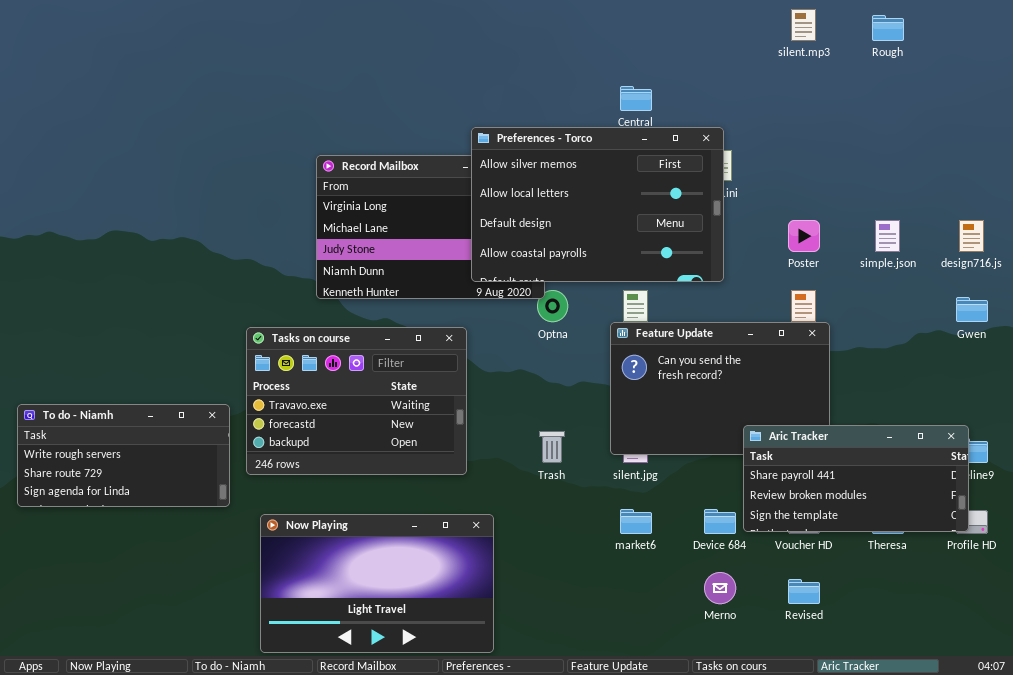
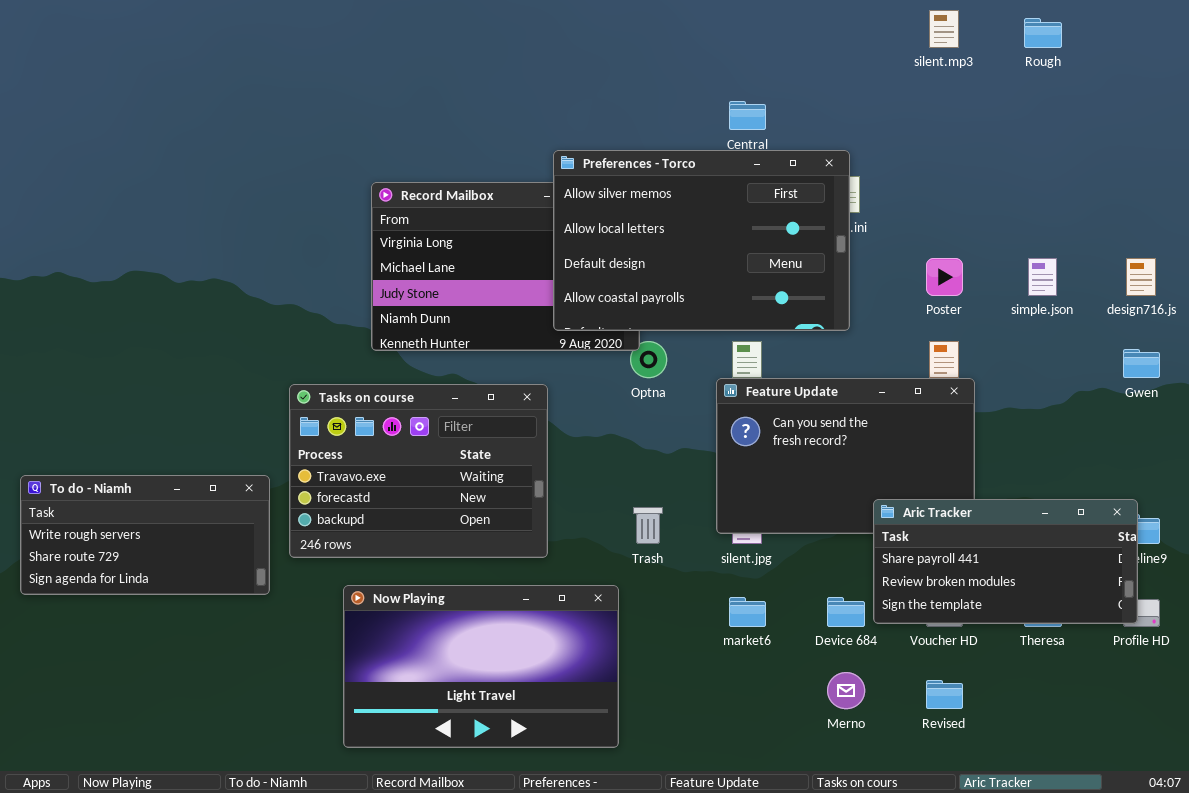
Now Playing: [260,514,494,653] -> [343,585,619,748], moved

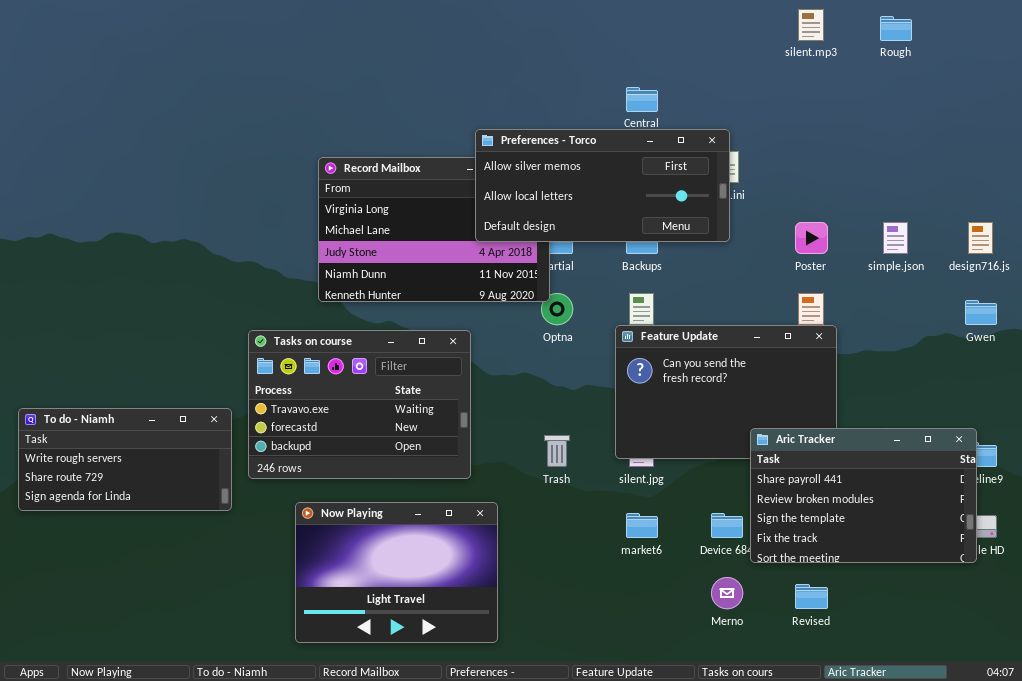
Preferences - Torco: [553,150,850,331] -> [475,129,730,242], resized
Aric Tracker: [873,499,1138,624] -> [750,428,977,563], resized
Now Playing: [343,585,619,748] -> [295,502,498,643], resized

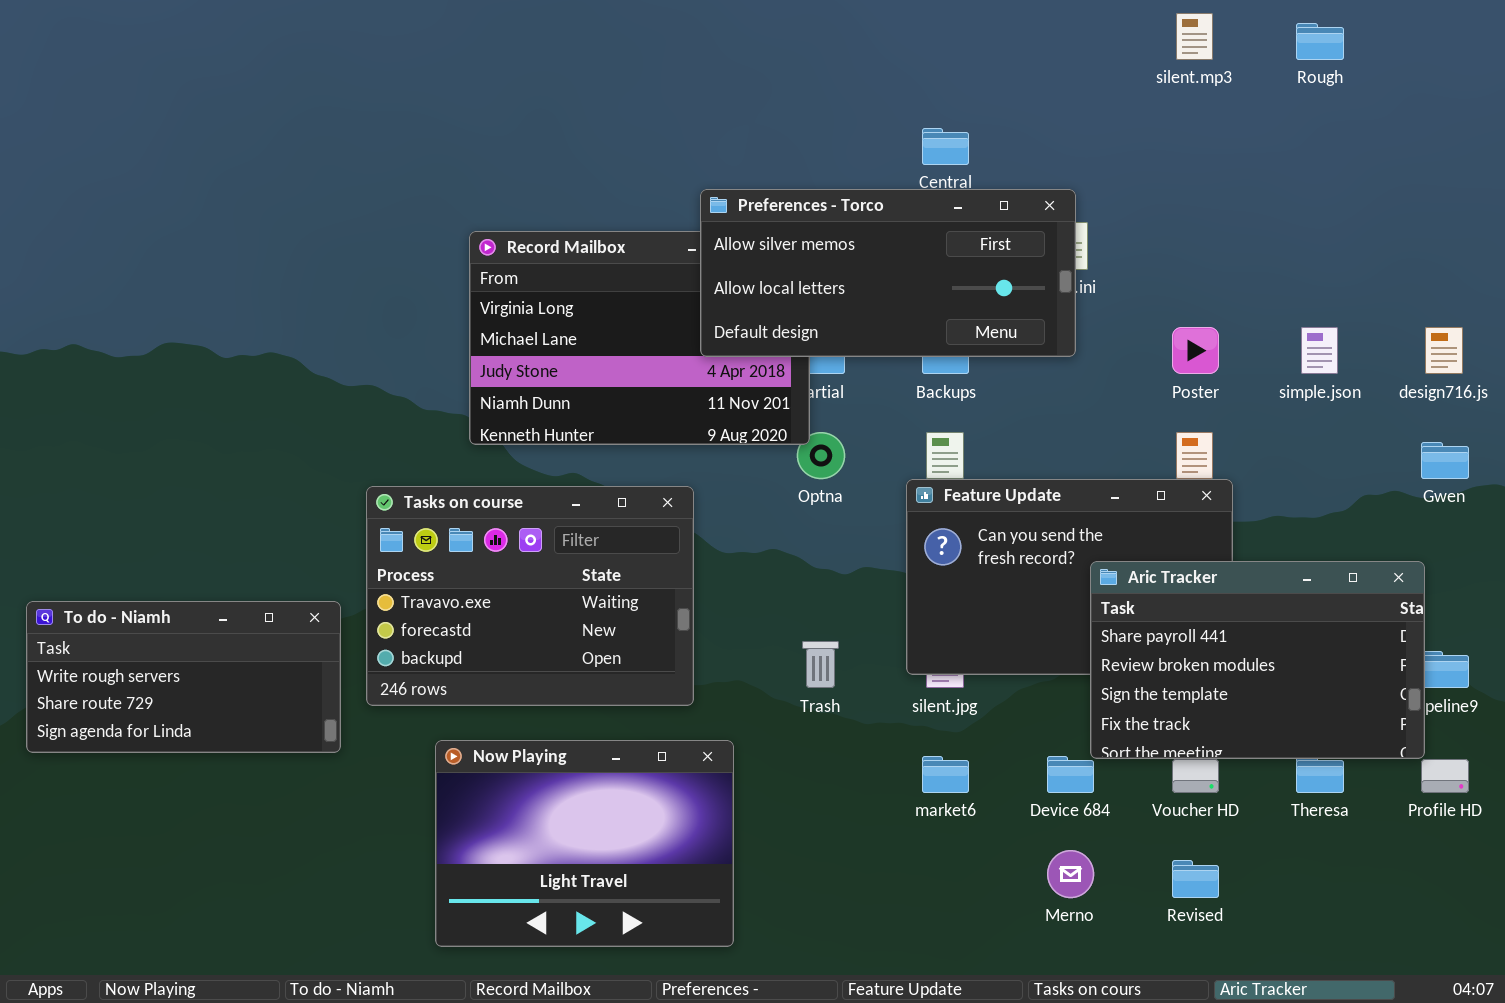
Aric Tracker: [750,428,977,563] -> [1090,561,1425,759], moved

